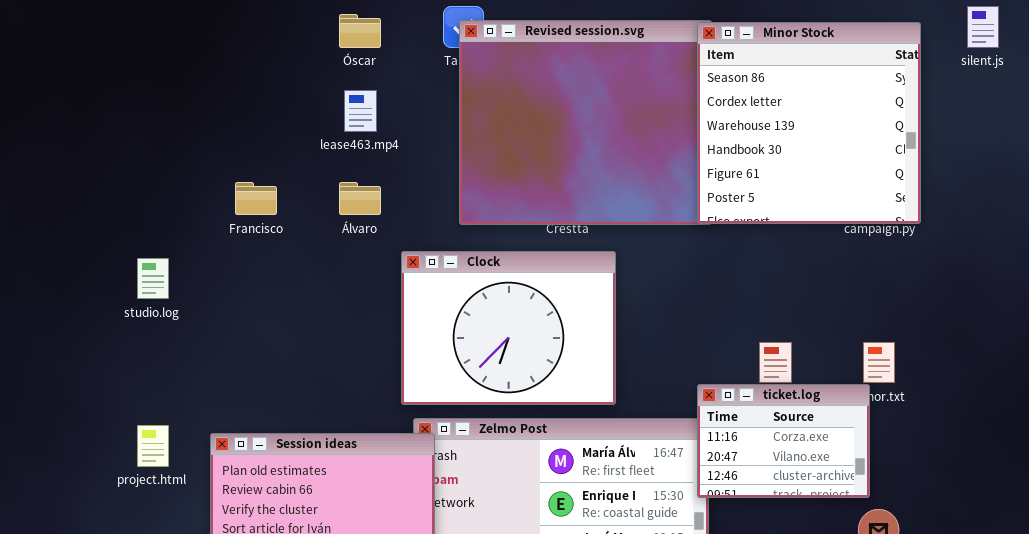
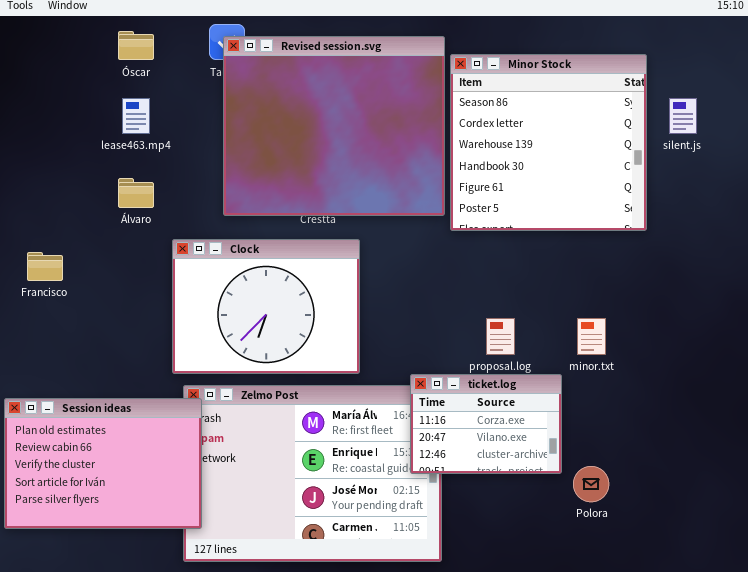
silent.js: [967,6,999,48] -> [669,98,697,134], moved
Minor Stock: [697,22,921,224] -> [450,54,647,231], moved
Francisco: [235,182,277,215] -> [27,252,63,281], moved
ticket.log: [697,384,870,498] -> [410,374,562,474], moved

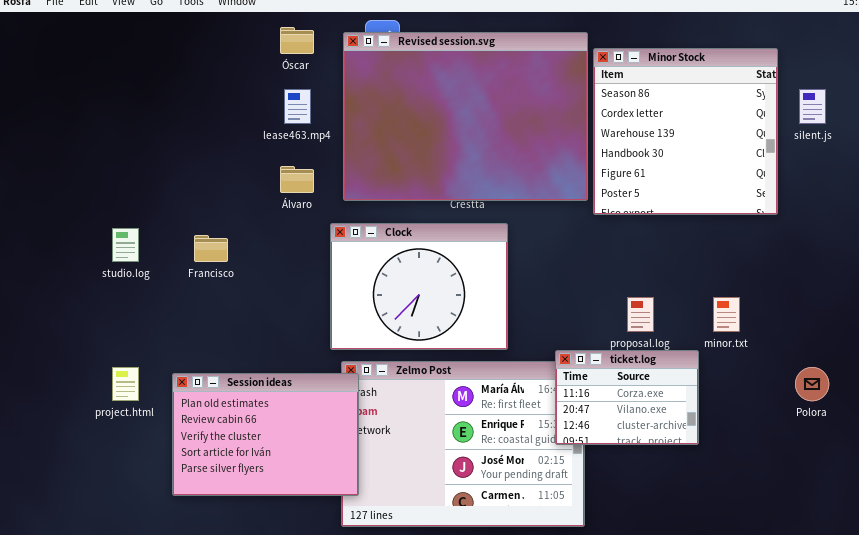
Revised session.svg: [223,36,445,216] -> [343,32,588,201], resized
Polora: [573,466,609,502] -> [795,367,829,401], moved

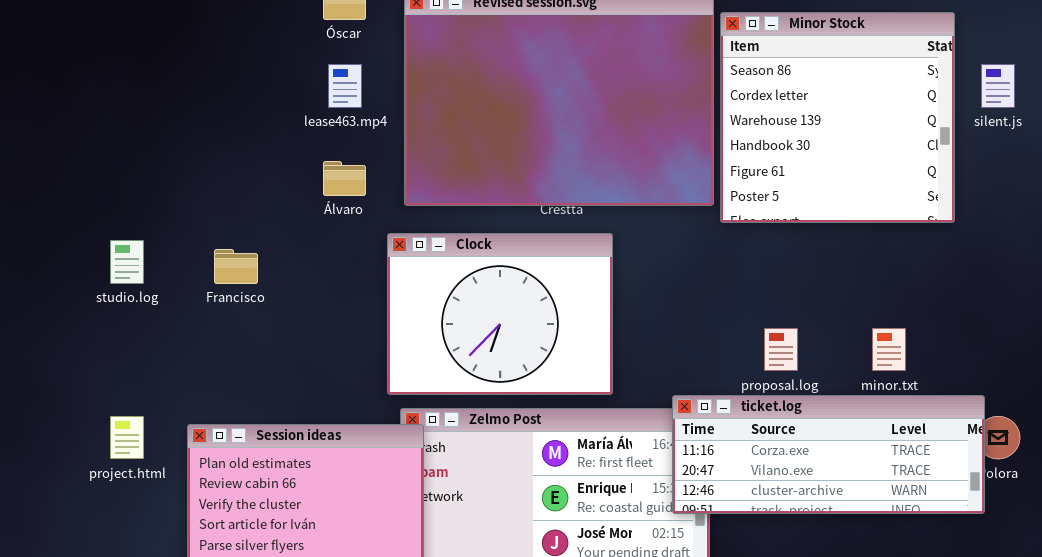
ticket.log: [555,350,699,445] -> [672,395,985,514], resized

